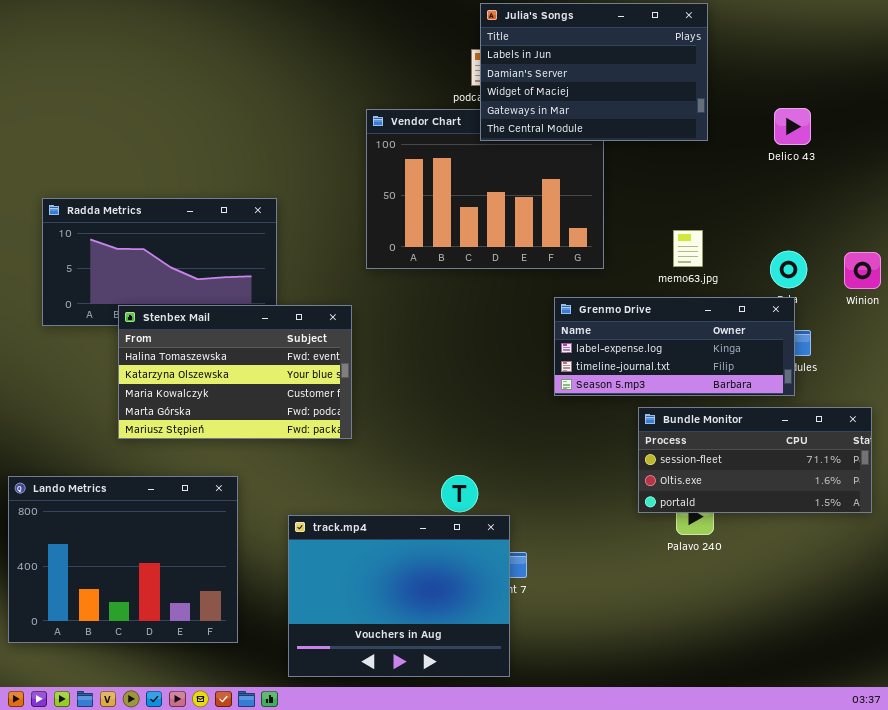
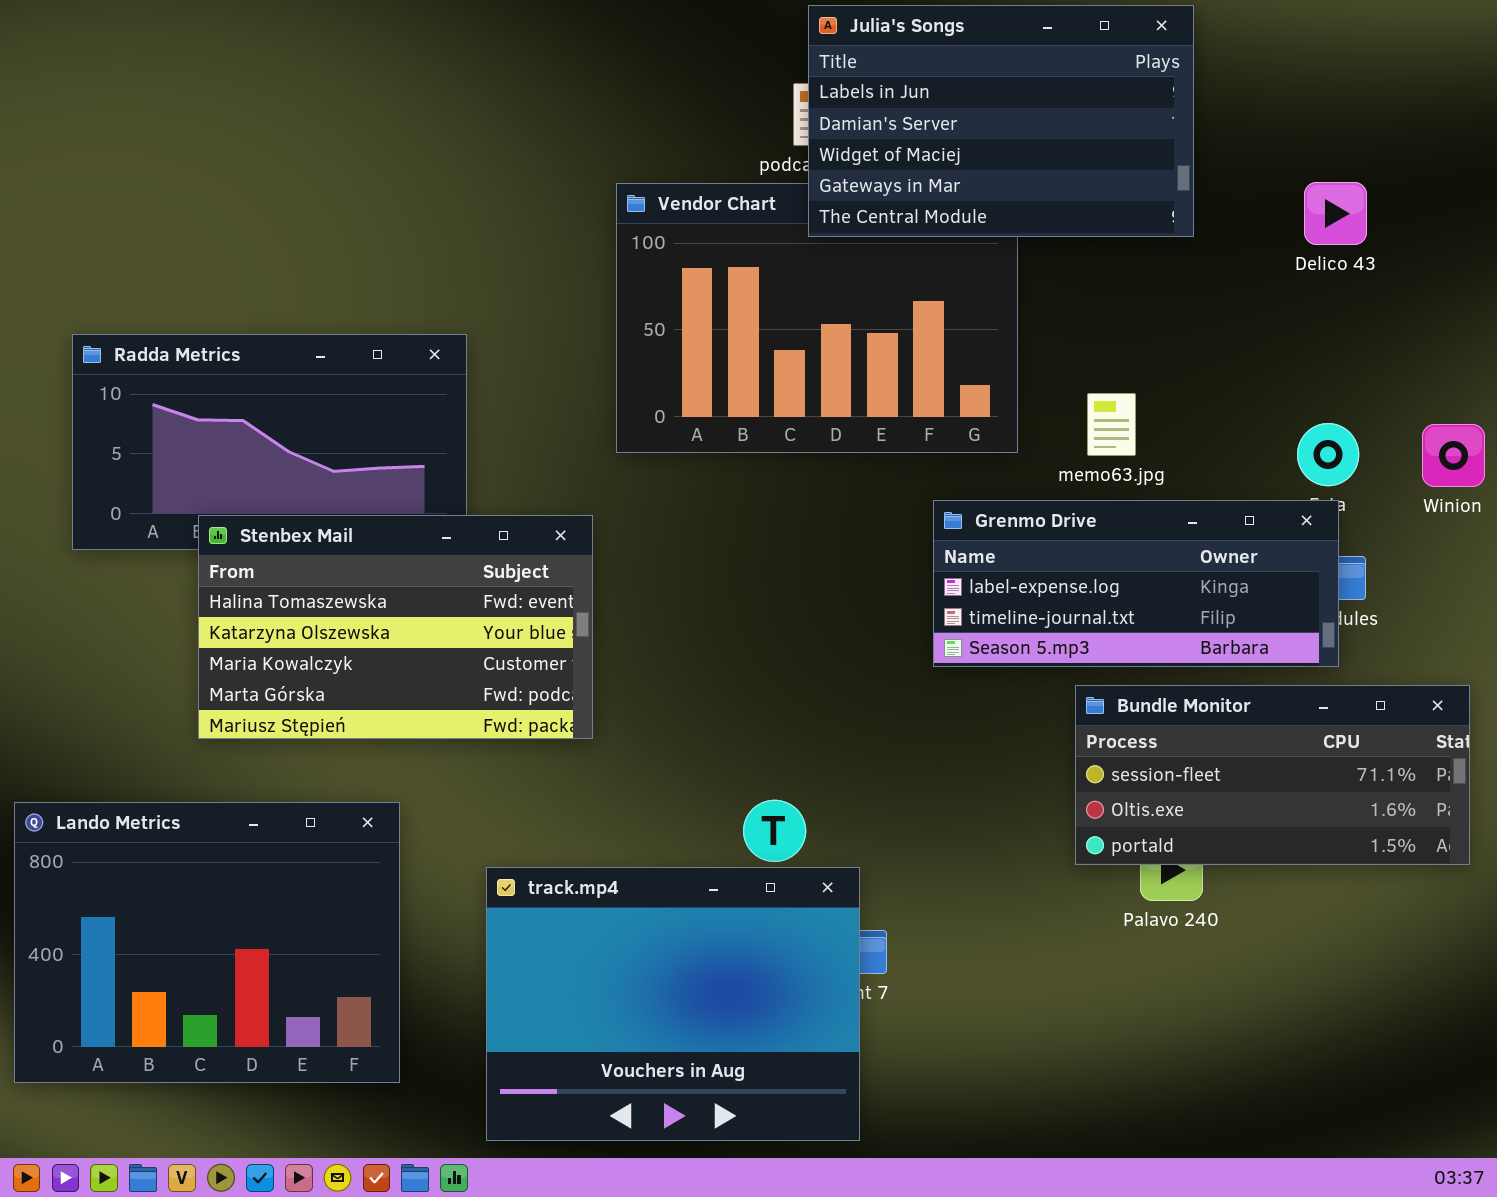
memo63.jpg: [673,230,703,267] -> [1087,393,1136,456], moved

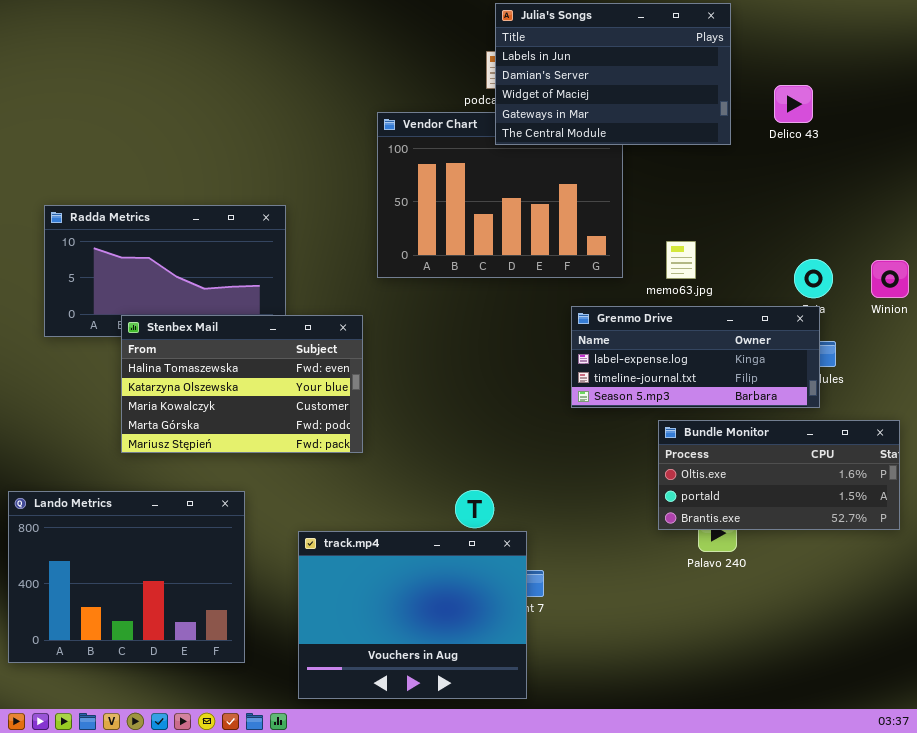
Delico 43: [1304,182,1367,245] -> [774,85,813,123], moved
Bundle Monitor: [1075,685,1470,865] -> [658,420,900,530], scrolled down 1 row

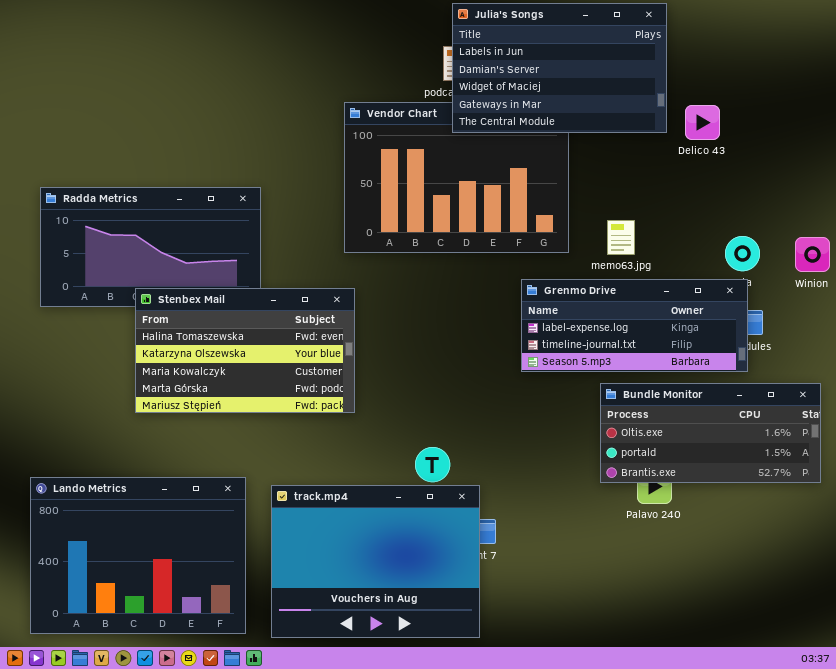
Delico 43: [774,85,813,123] -> [685,105,720,140], moved
Stenbex Mail: [121,315,363,453] -> [135,288,355,413], moved
Lando Metrics: [8,491,245,663] -> [30,477,246,634], moved

